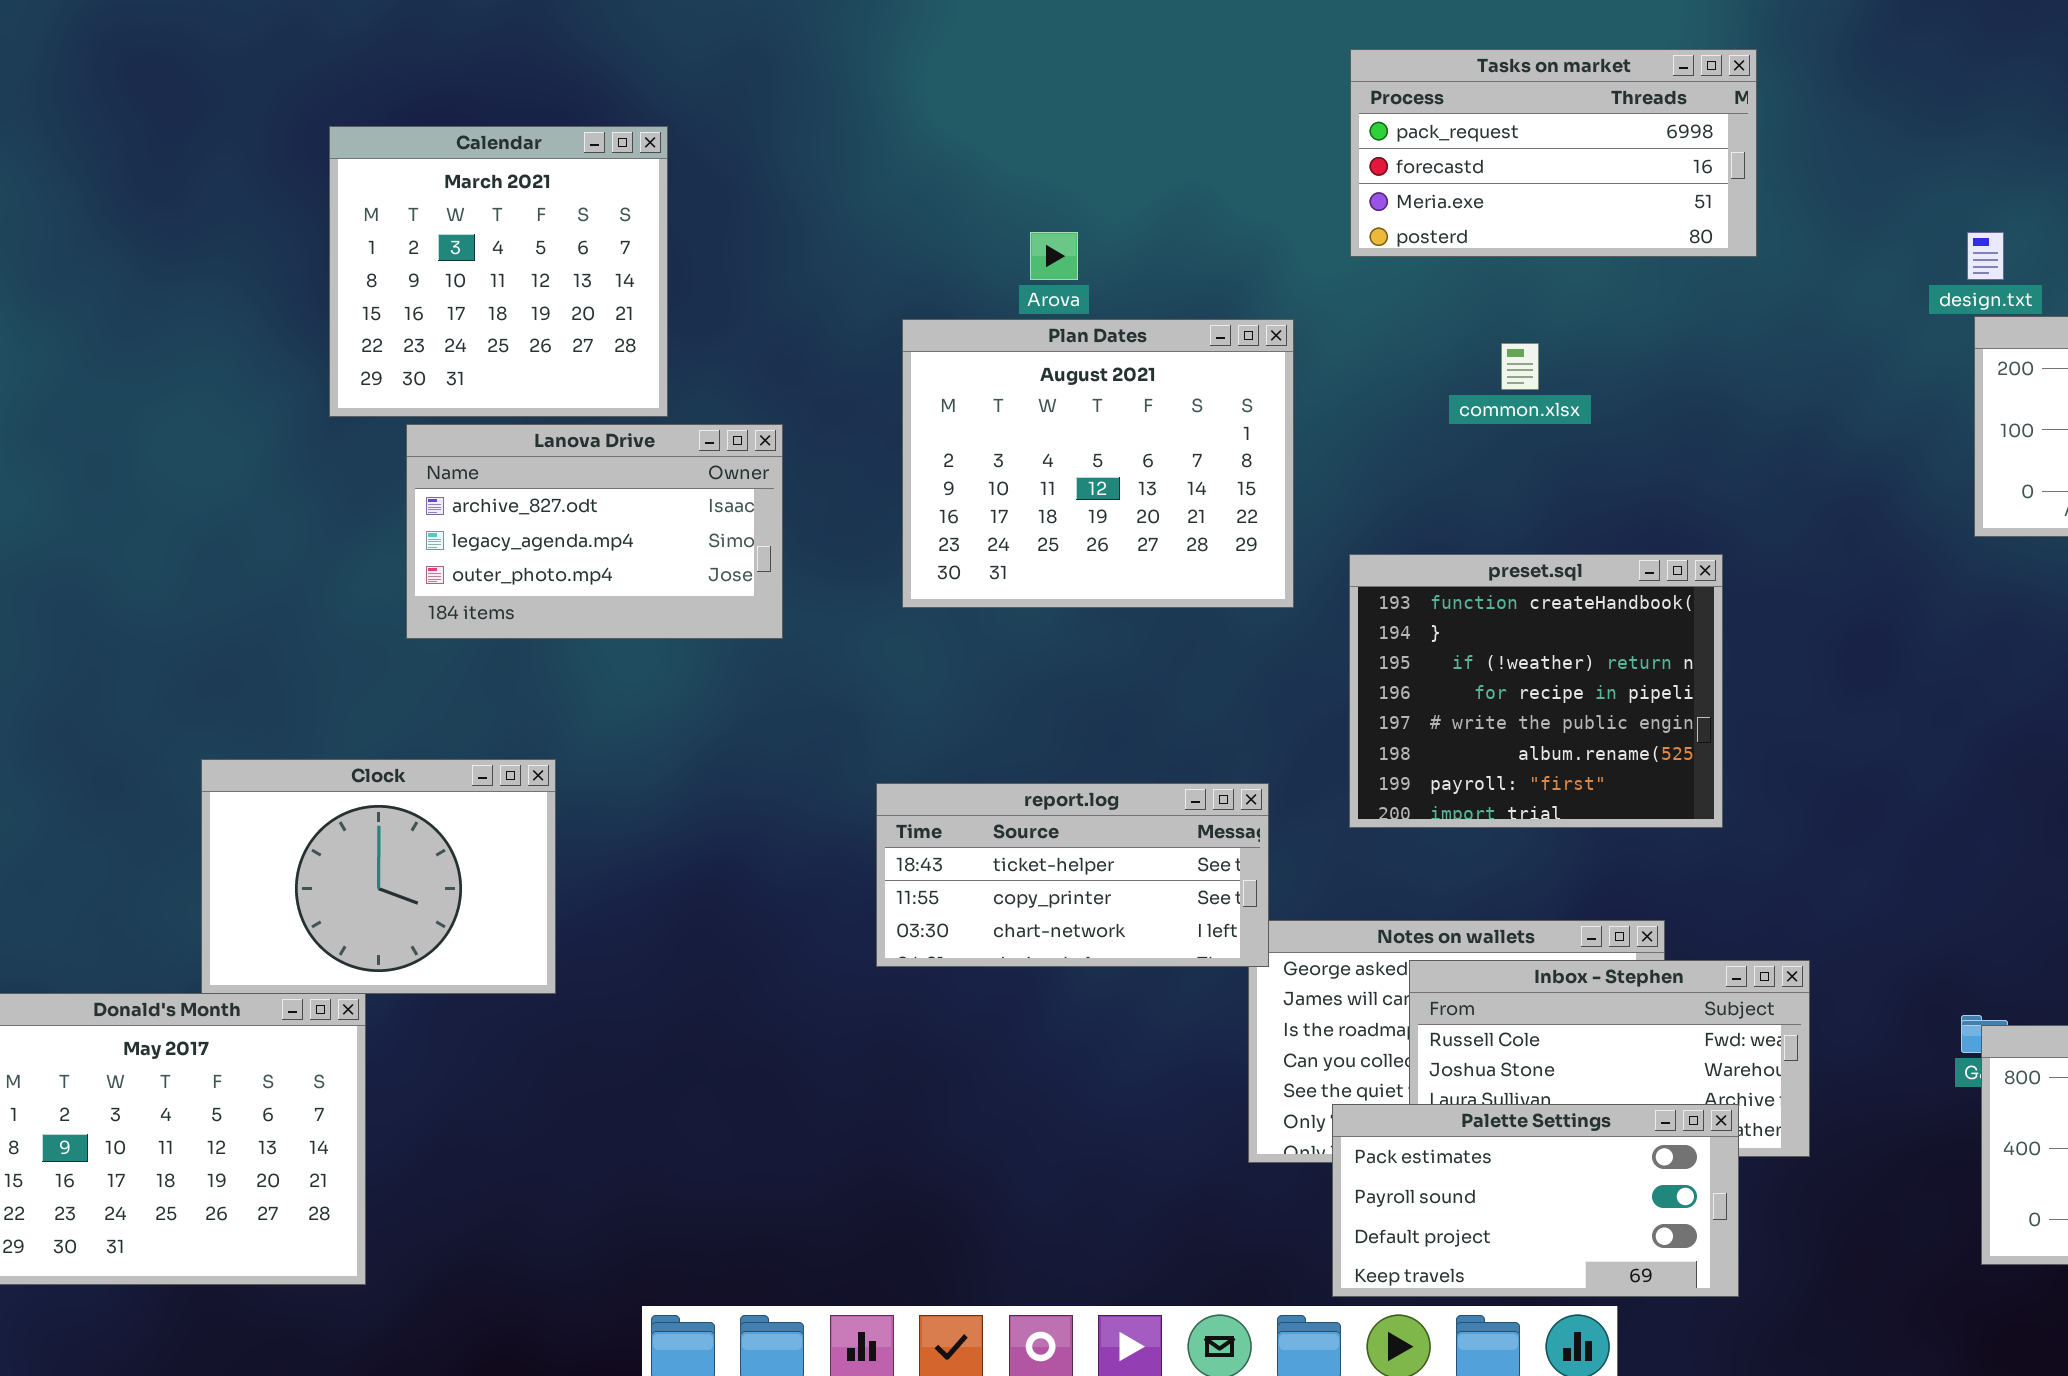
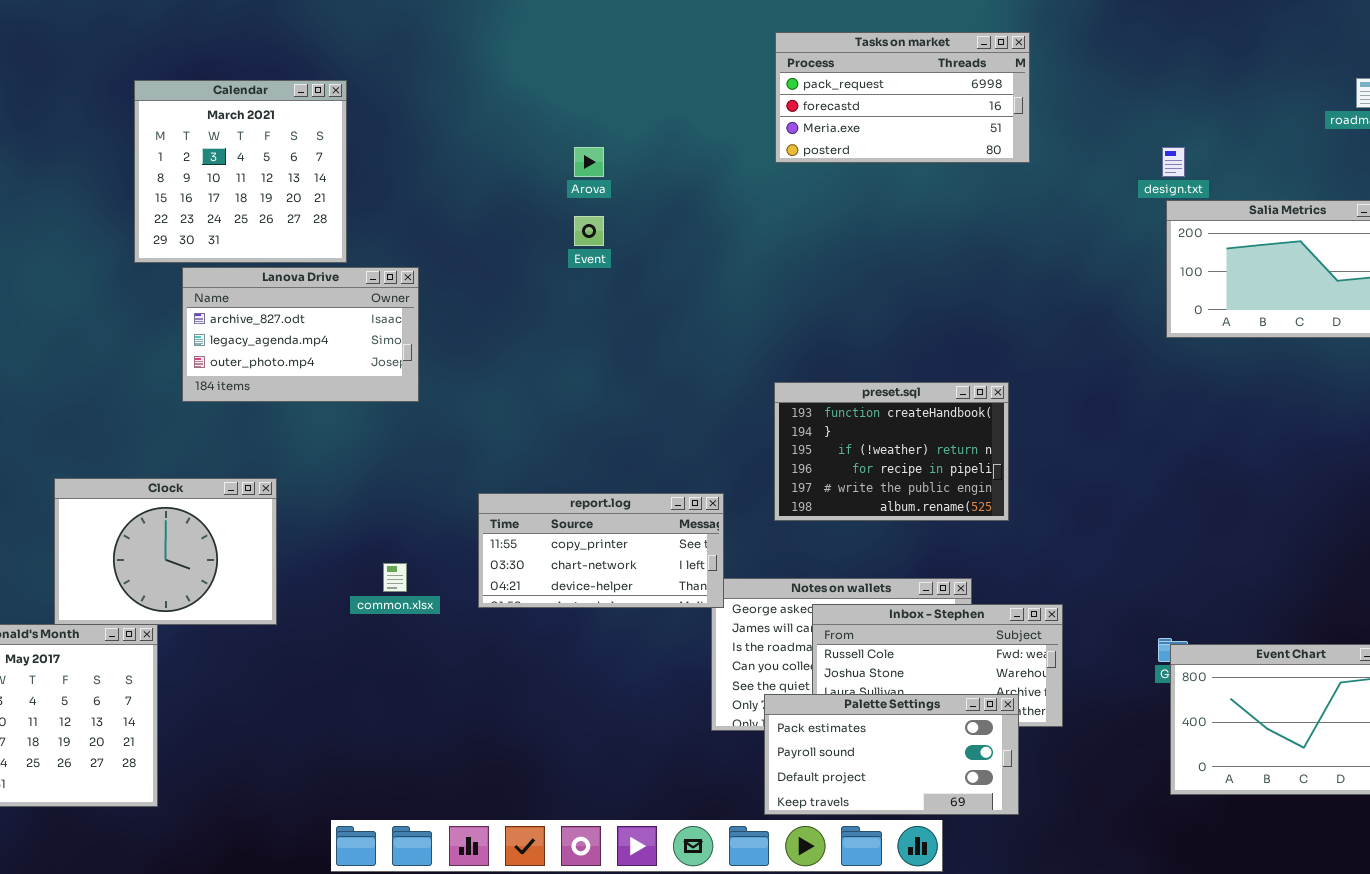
Plan Dates: [902,319,1294,608] -> none, closed
common.xlsx: [1501,343,1539,390] -> [383,563,407,592], moved
preset.sql: [1349,554,1723,828] -> [774,382,1009,521], resized
report.log: [876,783,1269,967] -> [478,493,724,608], scrolled down 1 row

